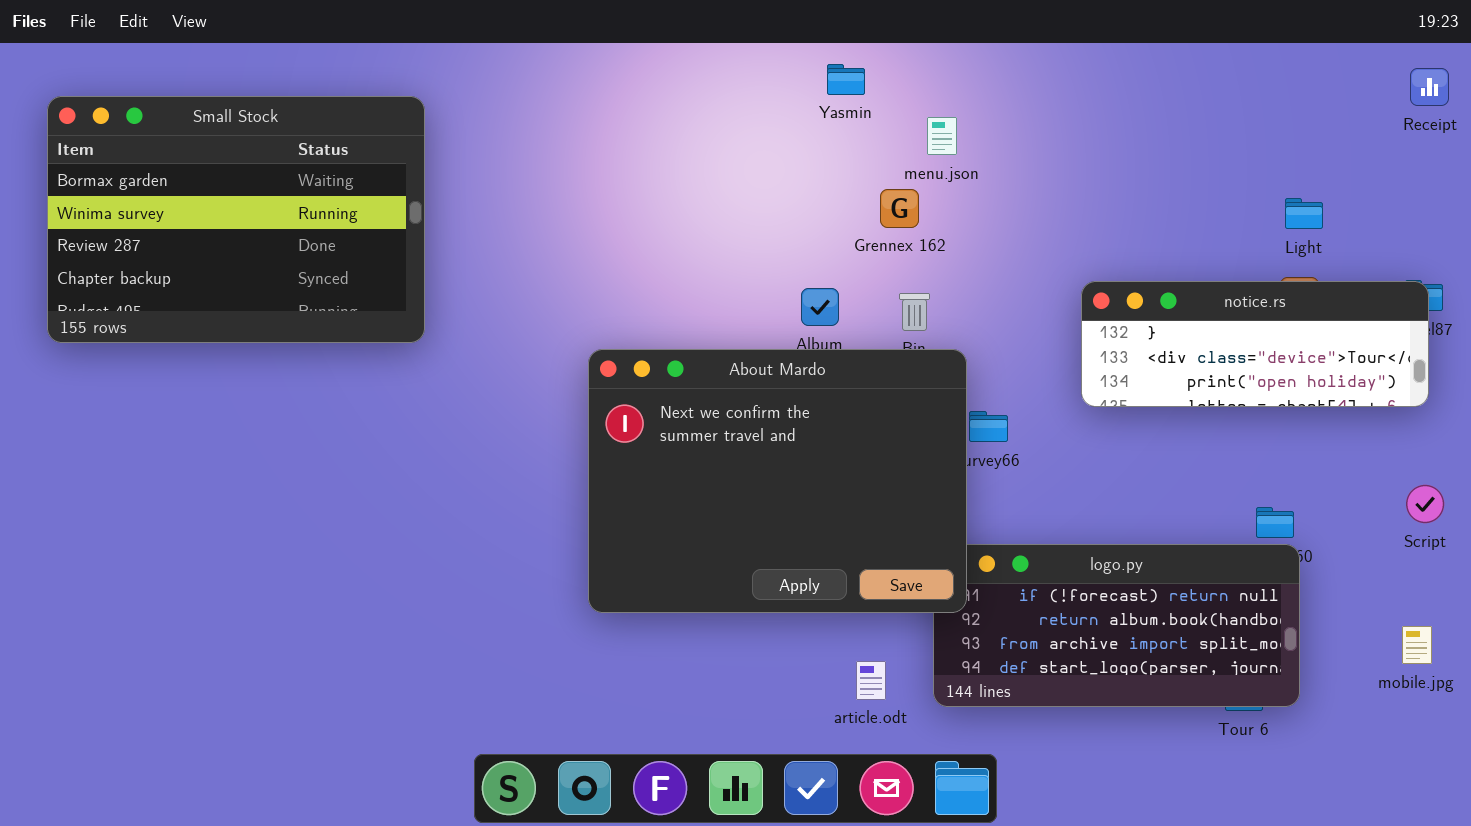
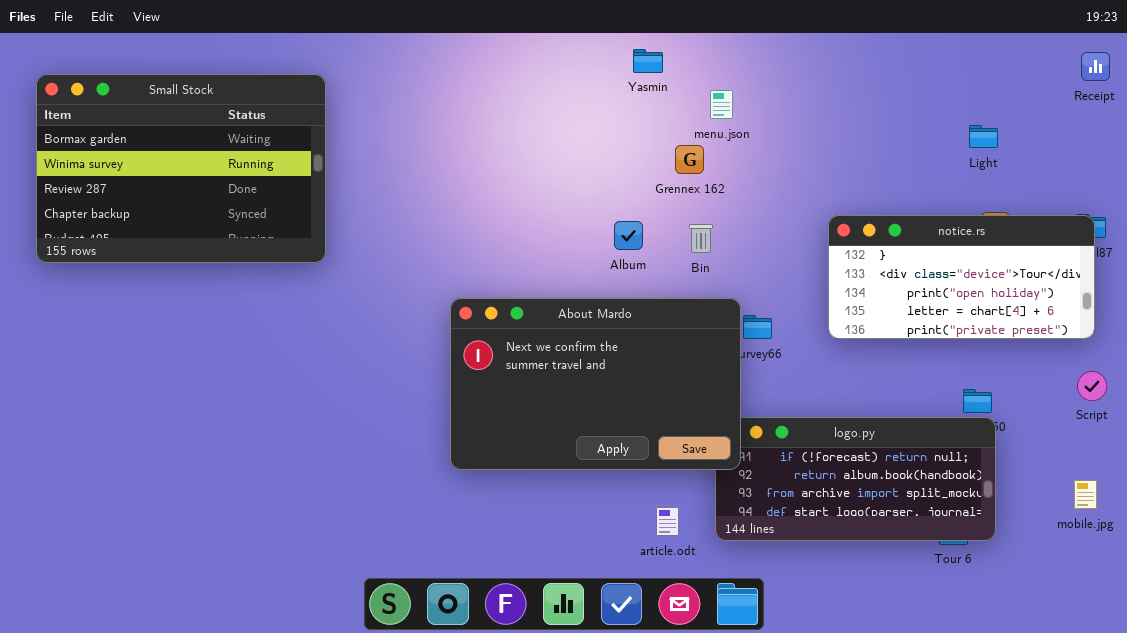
Light: [1285,198,1323,229] -> [969,125,998,148], moved
notice.rs: [1081,281,1429,407] -> [828,215,1095,339], resized
About Mardo: [588,349,967,613] -> [450,298,741,470], resized

